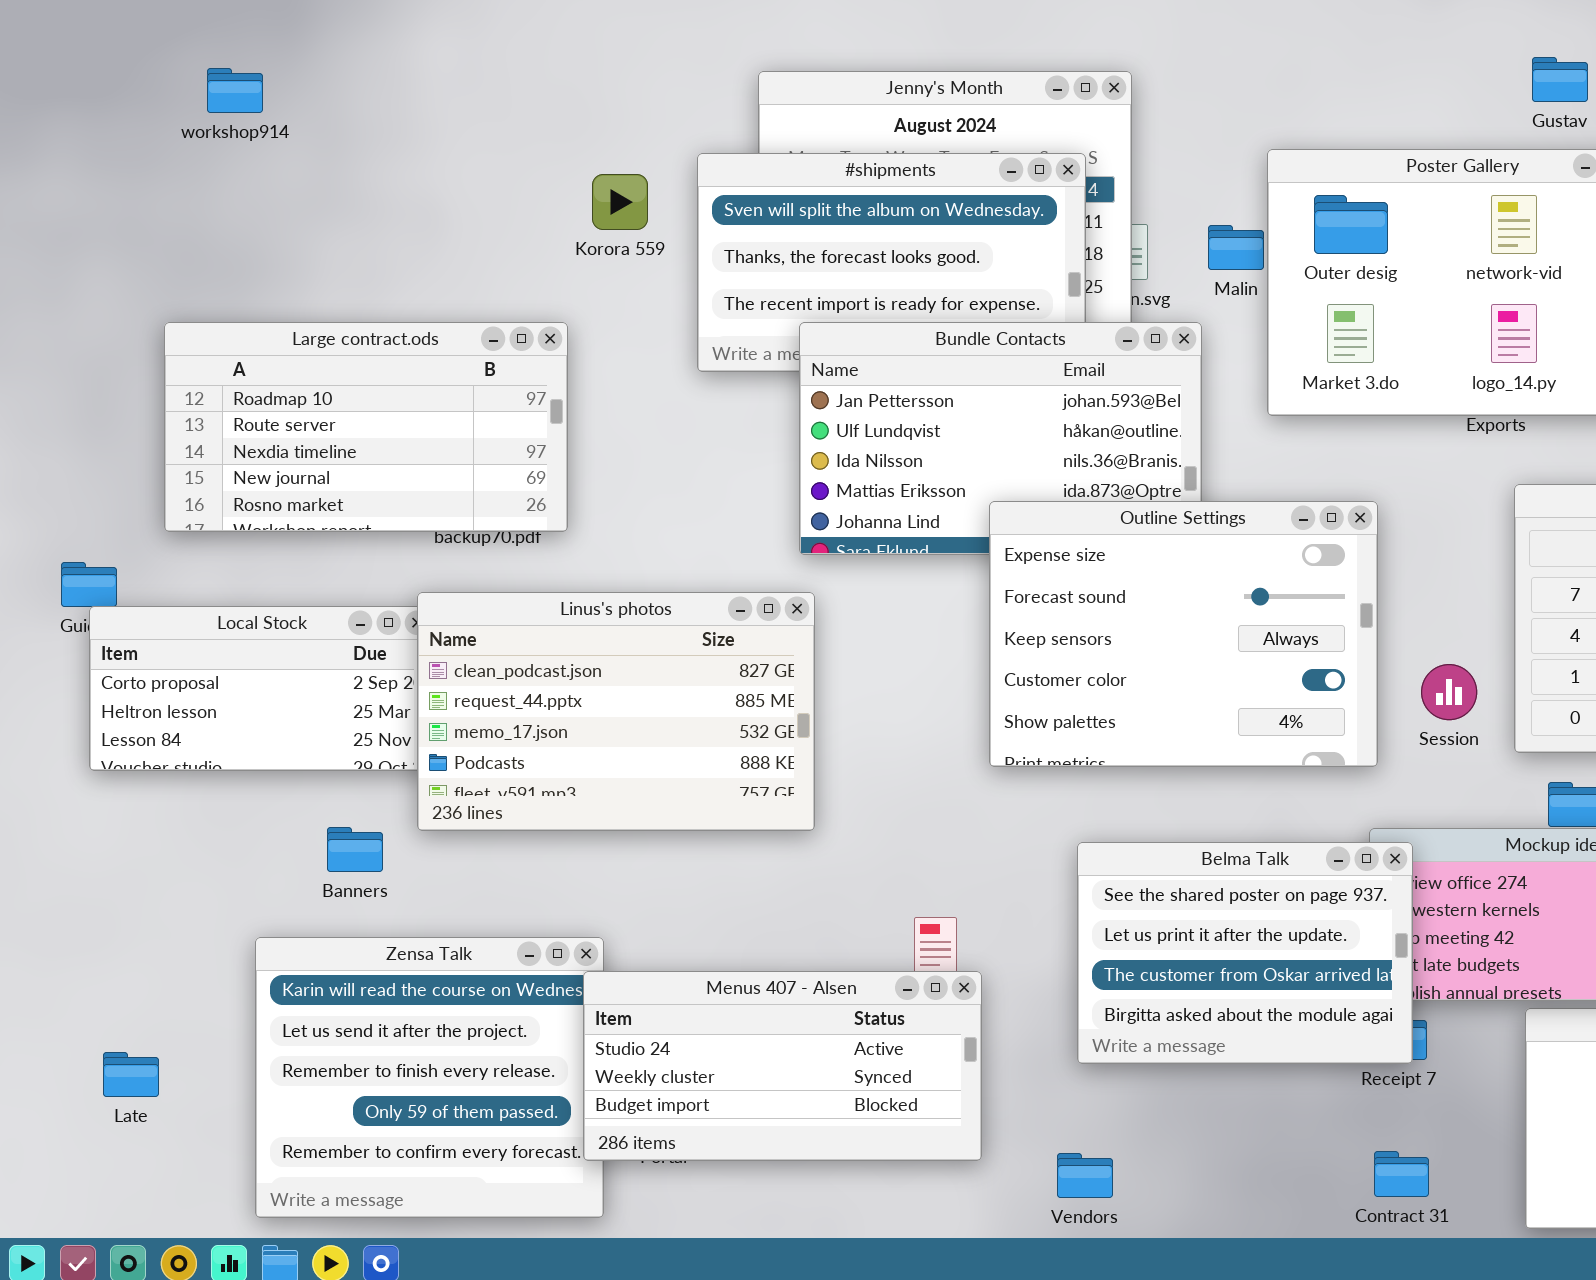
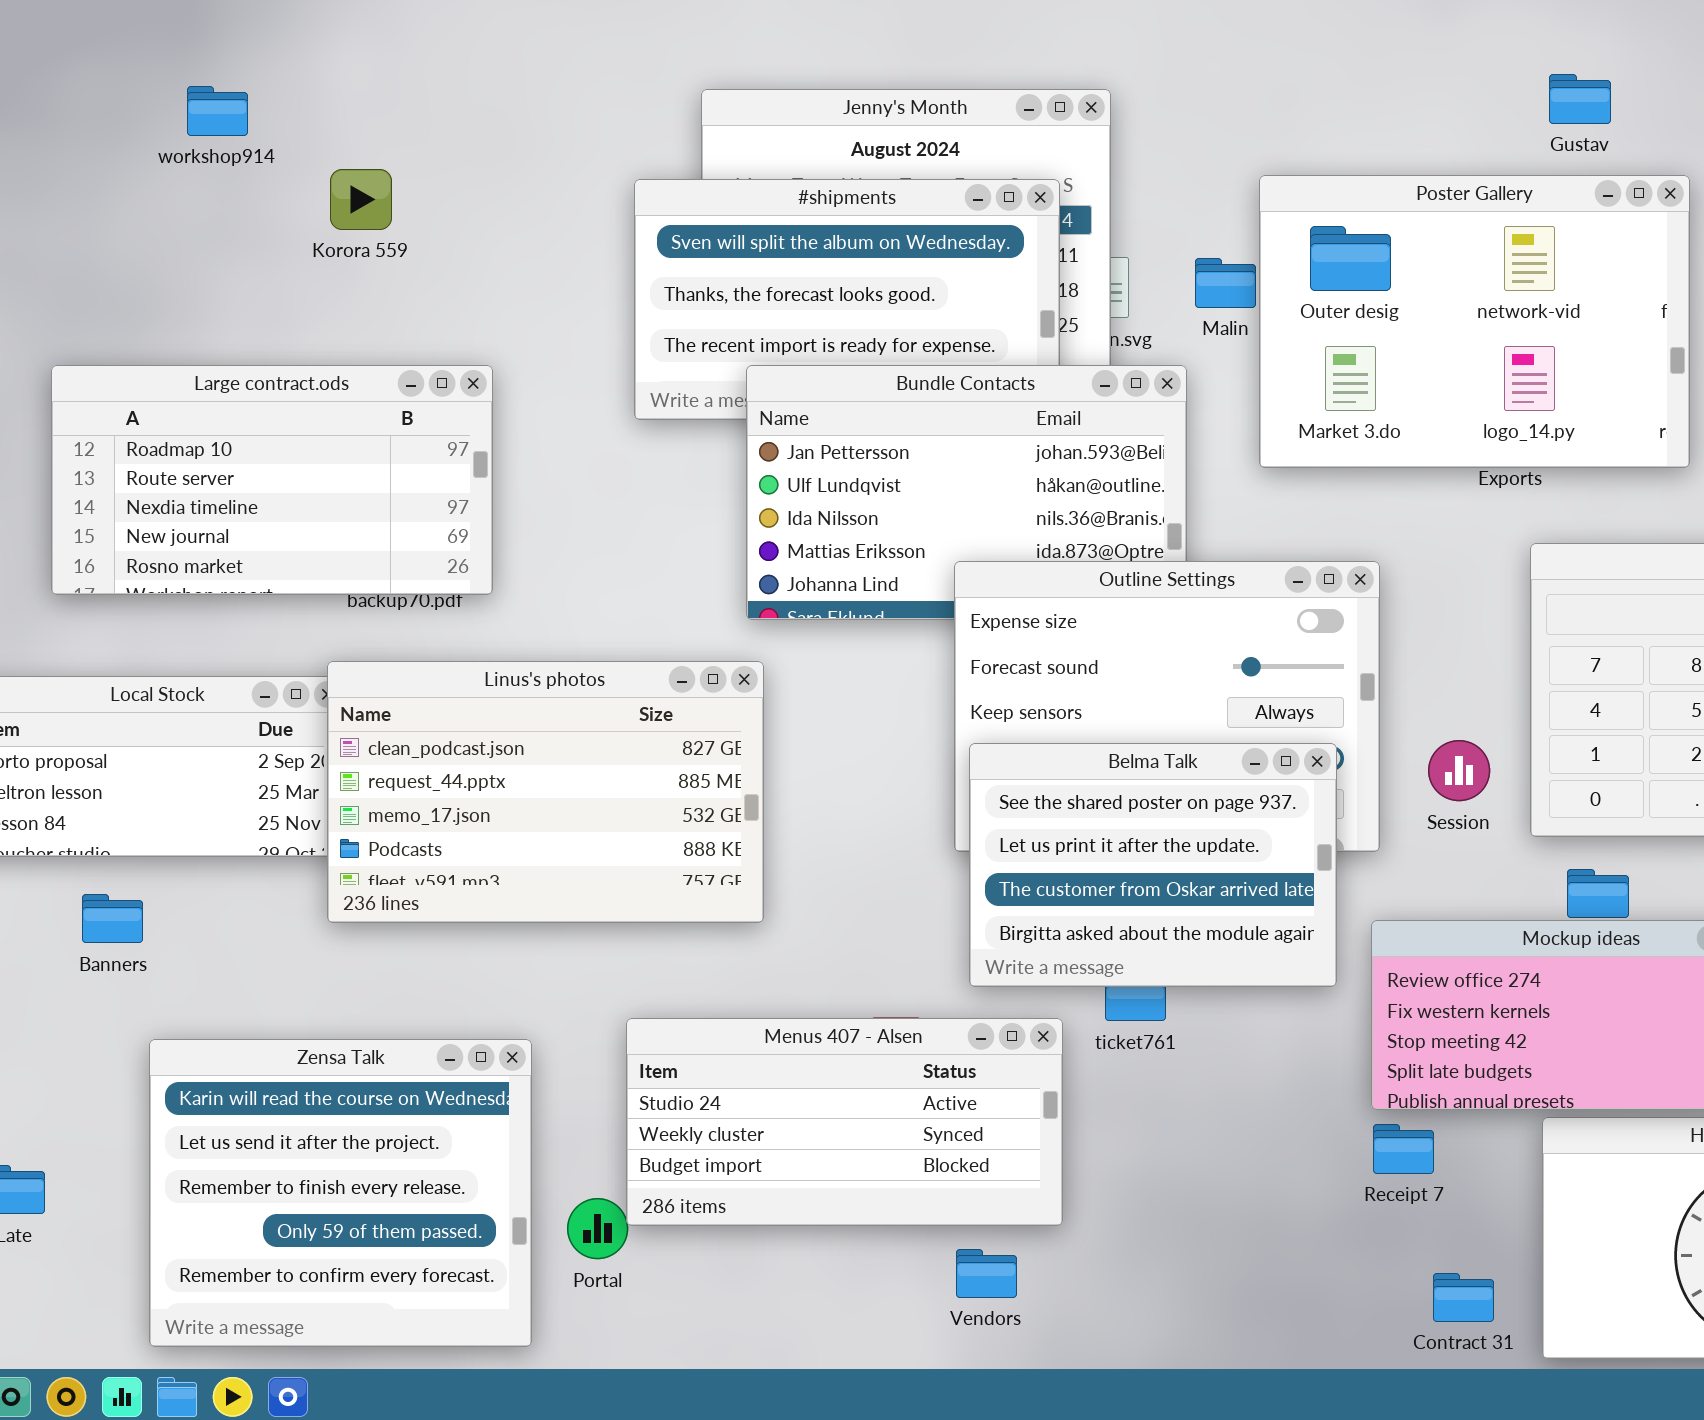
workshop914: [207,68,263,113] -> [187,86,248,136], moved
Korora 559: [592,174,648,230] -> [330,169,392,230], moved
Banners: [327,827,383,872] -> [82,894,143,943], moved
Belma Talk: [1077,842,1413,1064] -> [969,743,1337,987], moved
Menus 407 - Alsen: [583,971,982,1161] -> [626,1018,1063,1226], moved
Contract 31: [1374,1151,1429,1197] -> [1433,1273,1494,1322], moved
Vendors: [1057,1153,1113,1198] -> [956,1249,1017,1298], moved

